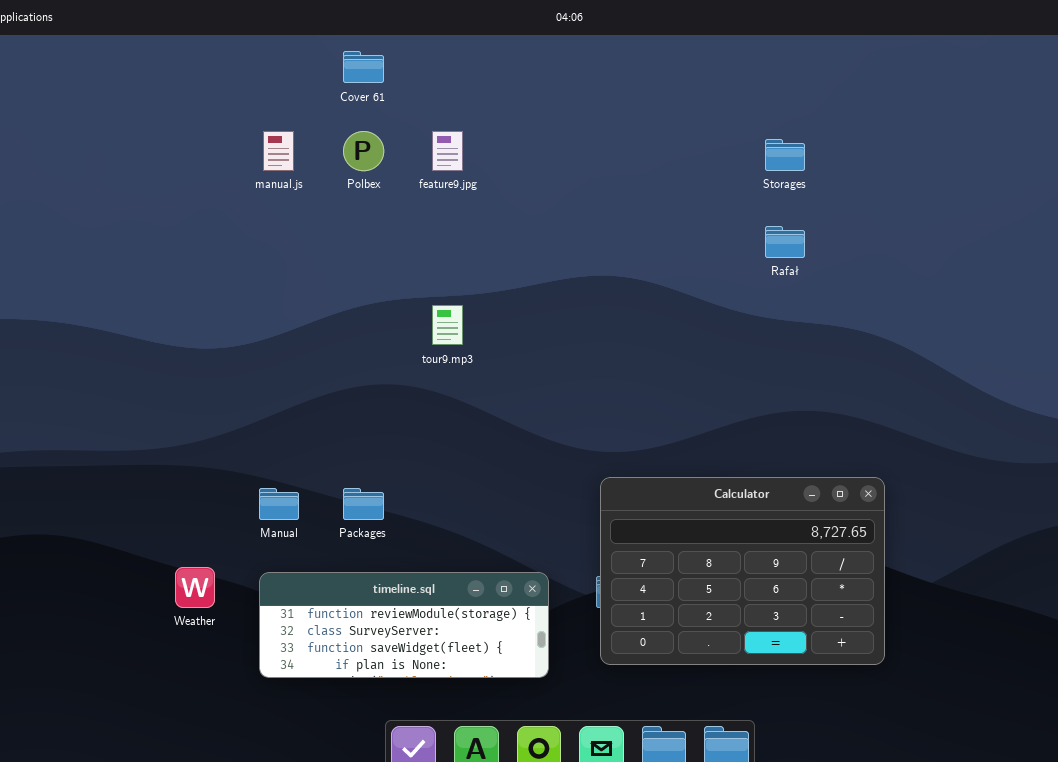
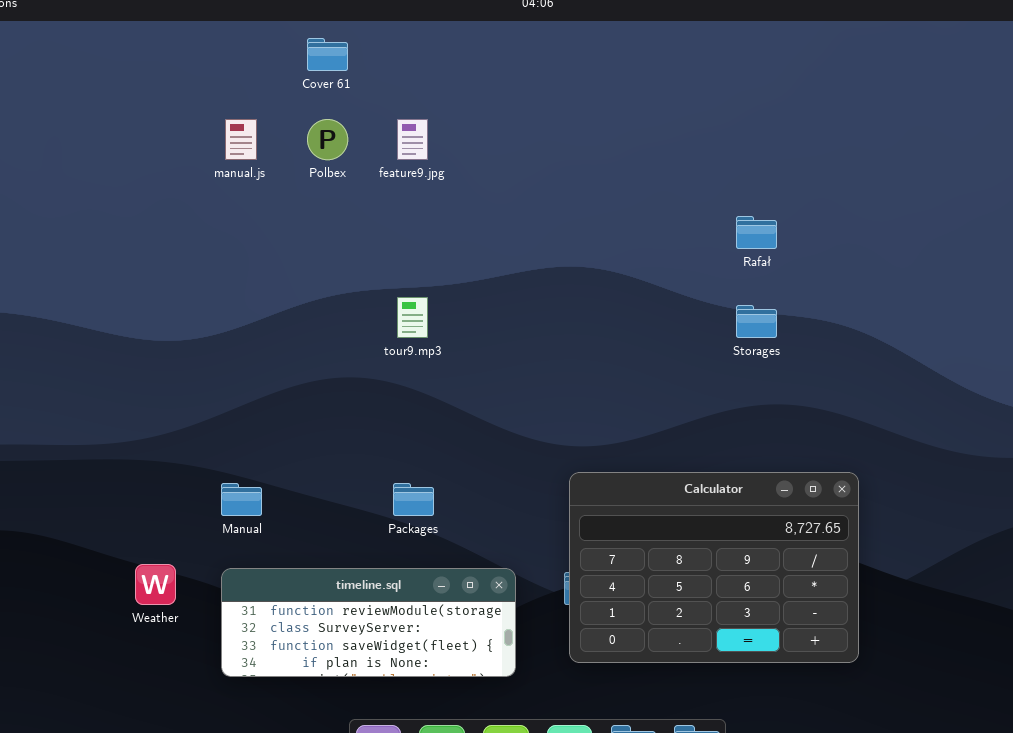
Storages: [765,139,805,171] -> [736,305,777,338], moved
Packages: [343,488,384,520] -> [393,483,434,516], moved

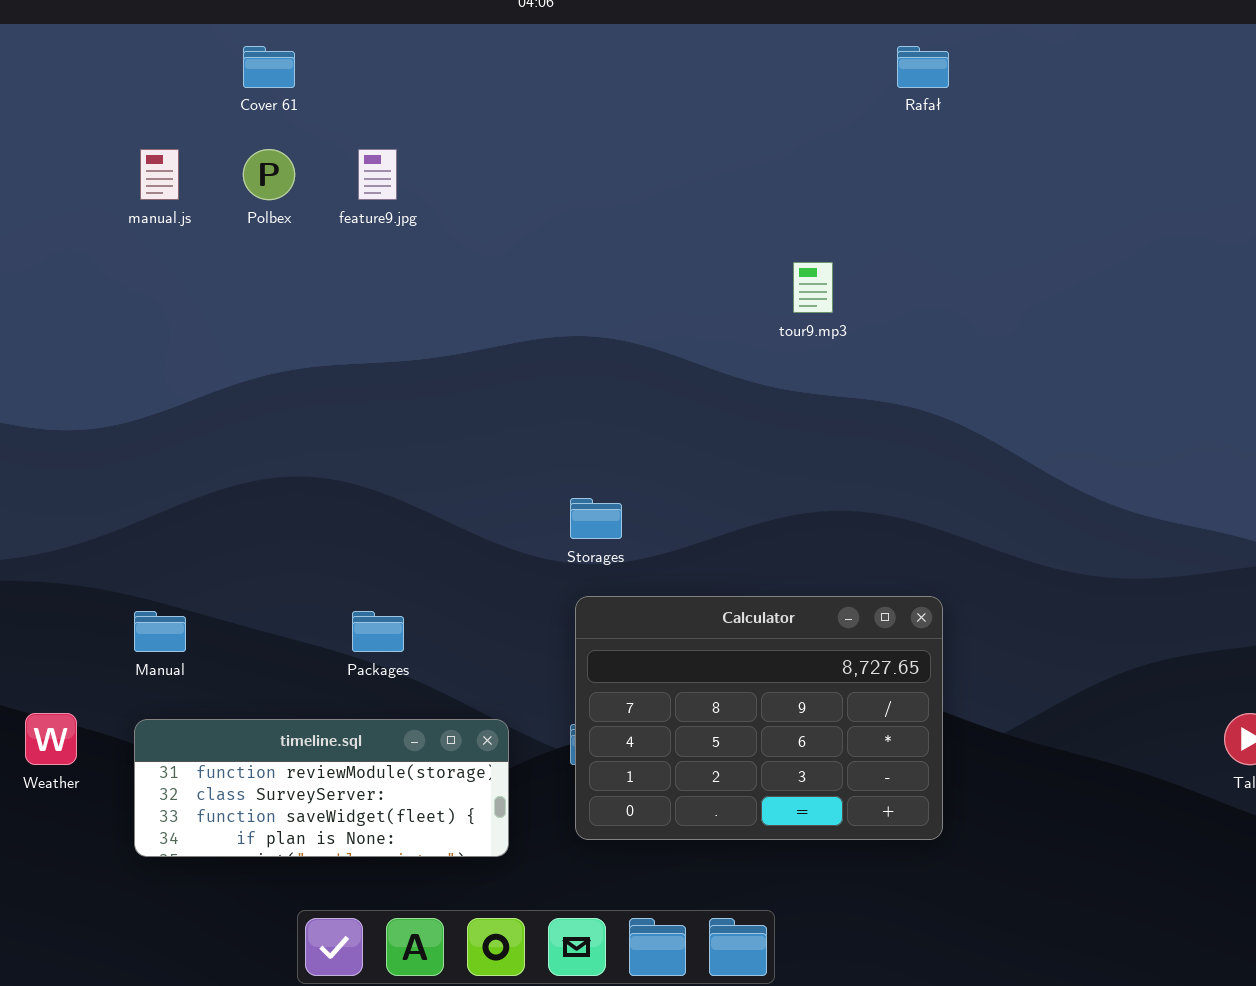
Rafał: [736,216,777,249] -> [897,46,949,88], moved
tour9.mp3: [397,297,428,338] -> [793,262,833,313], moved
Storages: [736,305,777,338] -> [570,498,622,539], moved

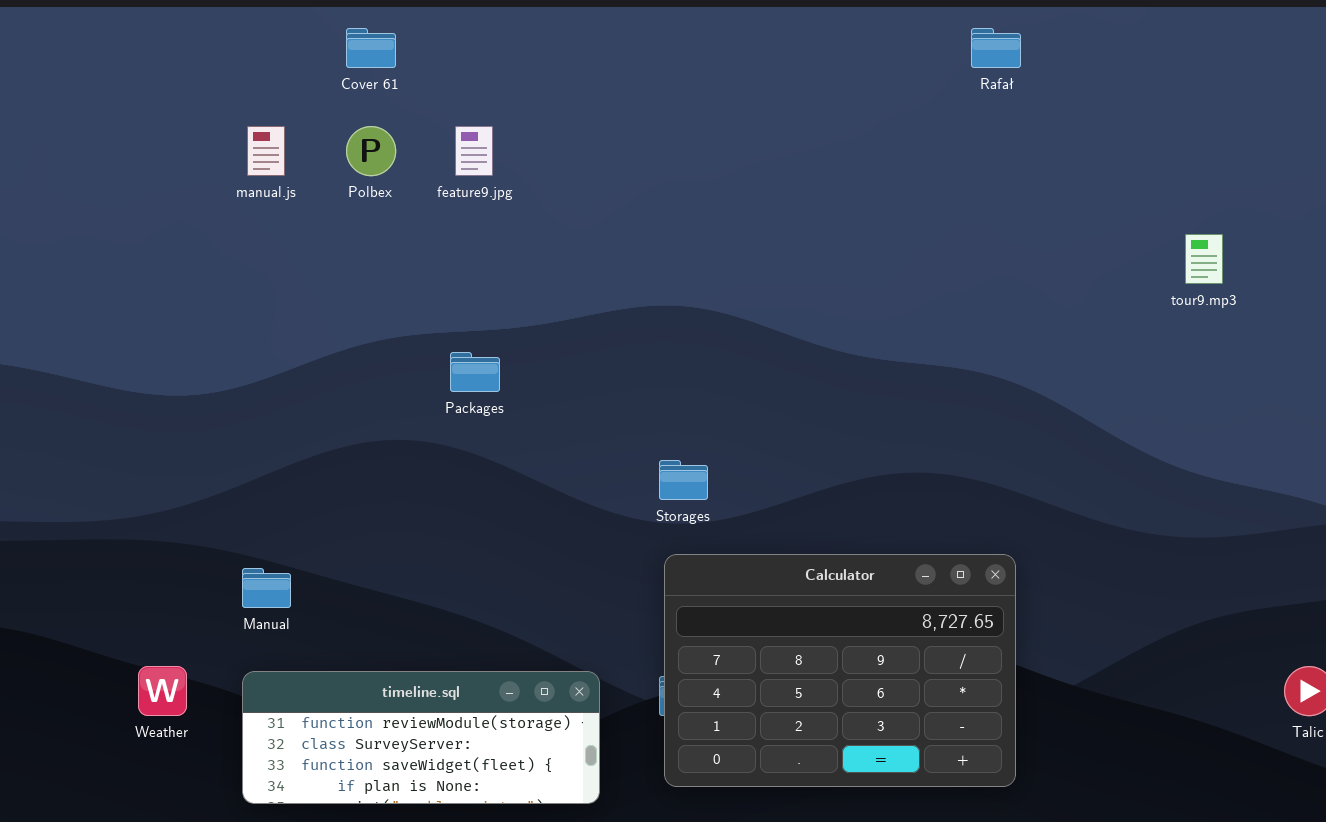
tour9.mp3: [793,262,833,313] -> [1185,234,1223,284], moved
Packages: [352,611,404,652] -> [450,352,500,392], moved

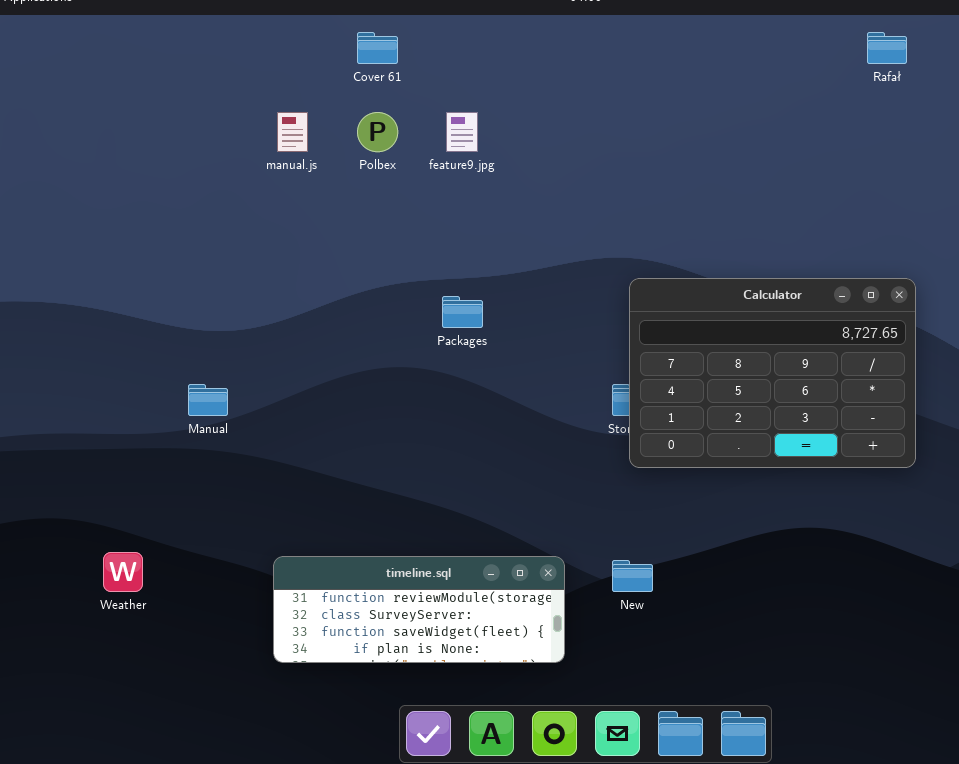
Calculator: [664,554,1016,787] -> [629,278,916,468], moved
Manual: [242,568,291,608] -> [188,384,228,416], moved
Weather: [138,666,187,716] -> [103,552,143,592], moved

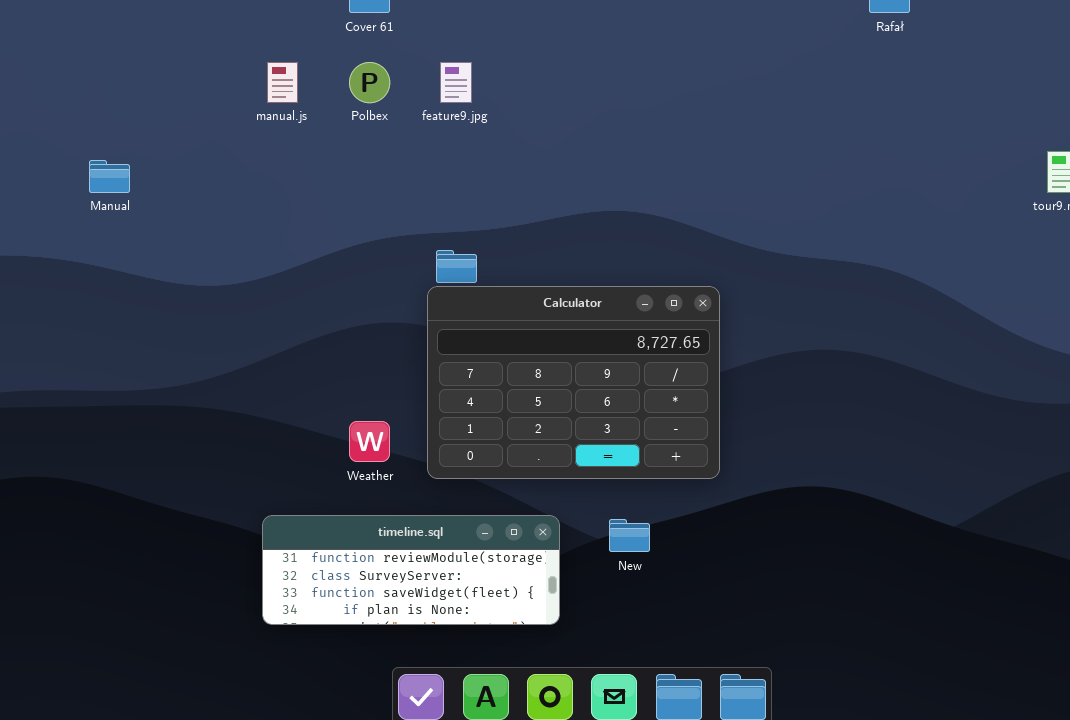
Calculator: [629,278,916,468] -> [427,286,720,479], moved
Manual: [188,384,228,416] -> [89,160,130,193], moved
Weather: [103,552,143,592] -> [349,421,390,462], moved

